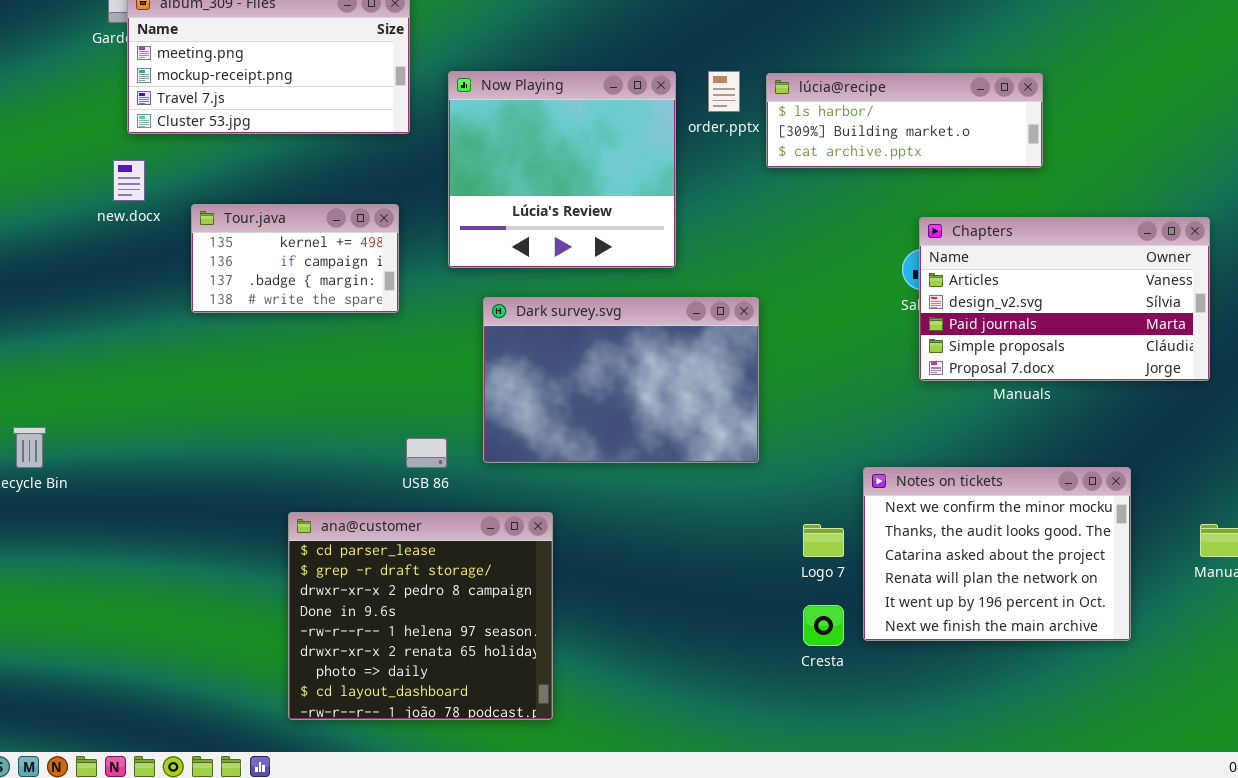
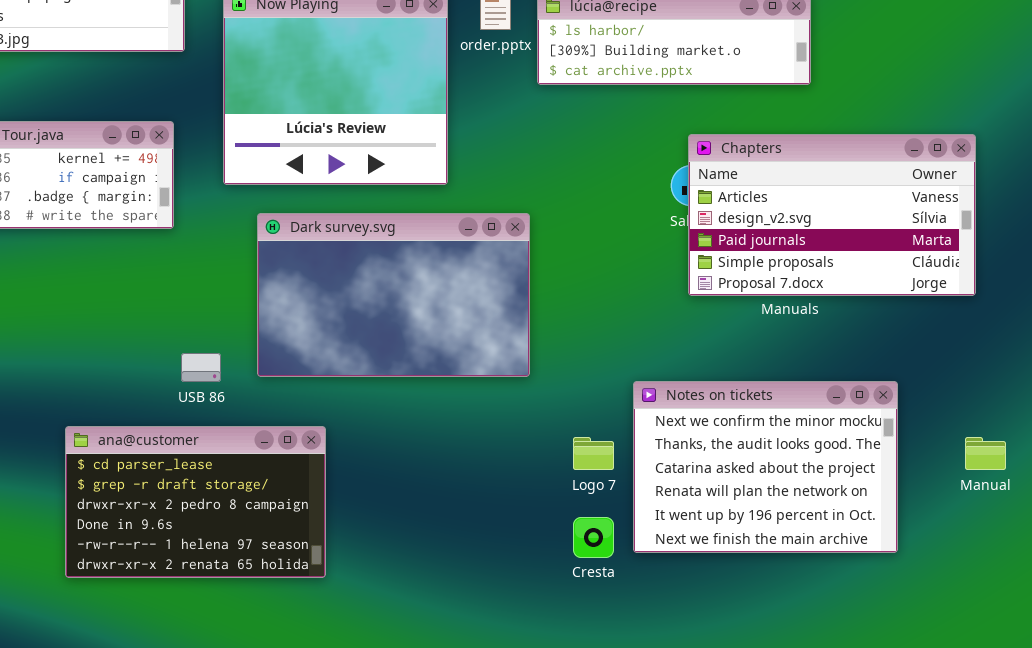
ana@customer: [288,512,553,720] -> [65,426,326,578], resized

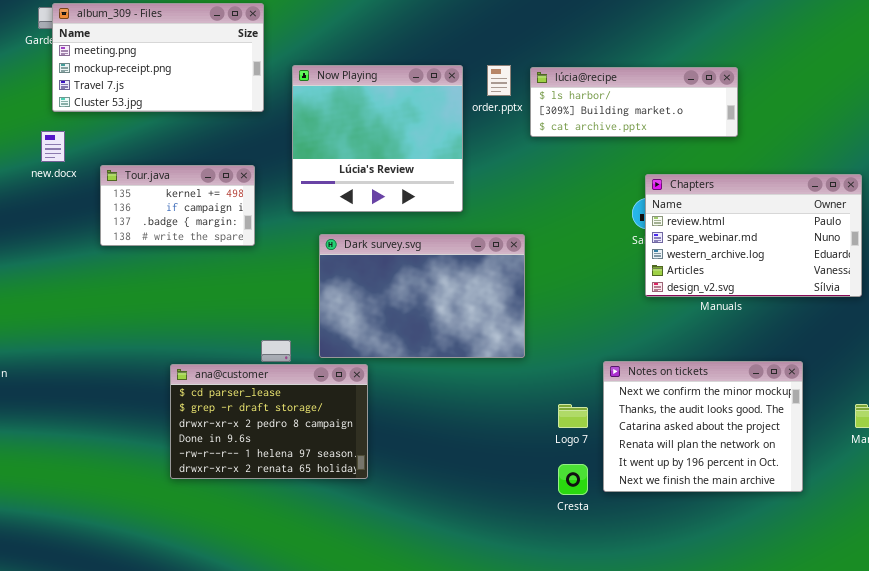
Chapters: [688,134,976,296] -> [645,174,862,297], scrolled up 3 rows
ana@customer: [65,426,326,578] -> [170,364,368,479], moved

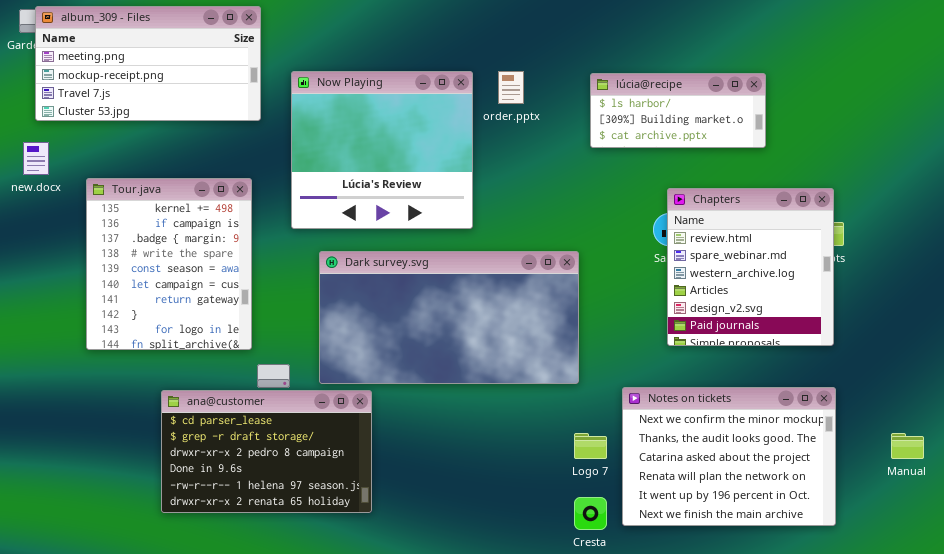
lúcia@recipe: [530,67,738,137] -> [590,73,766,148], resized
Tour.java: [100,165,255,246] -> [86,178,252,350], resized
Chapters: [645,174,862,297] -> [667,188,834,346], resized
Dark survey.svg: [319,234,525,358] -> [319,251,579,384], resized

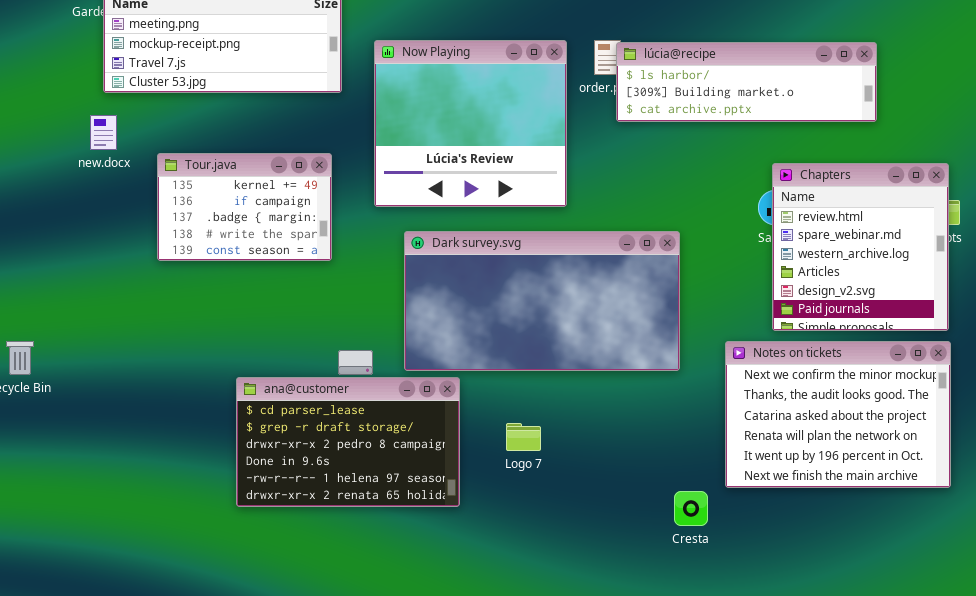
lúcia@recipe: [590,73,766,148] -> [616,42,877,122], resized
Tour.java: [86,178,252,350] -> [157,153,332,261], resized
Notes on tickets: [622,387,836,526] -> [725,341,951,488], moved
Logo 7: [574,433,607,459] -> [506,423,541,451], moved

